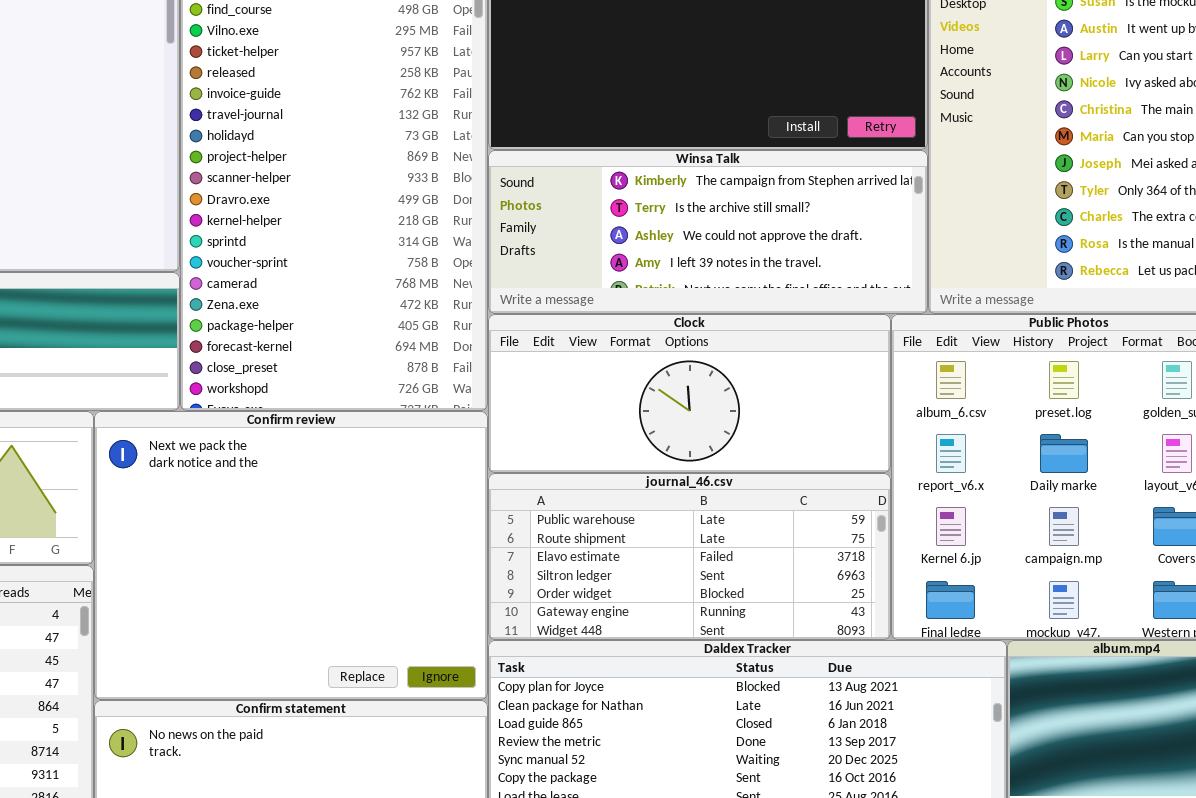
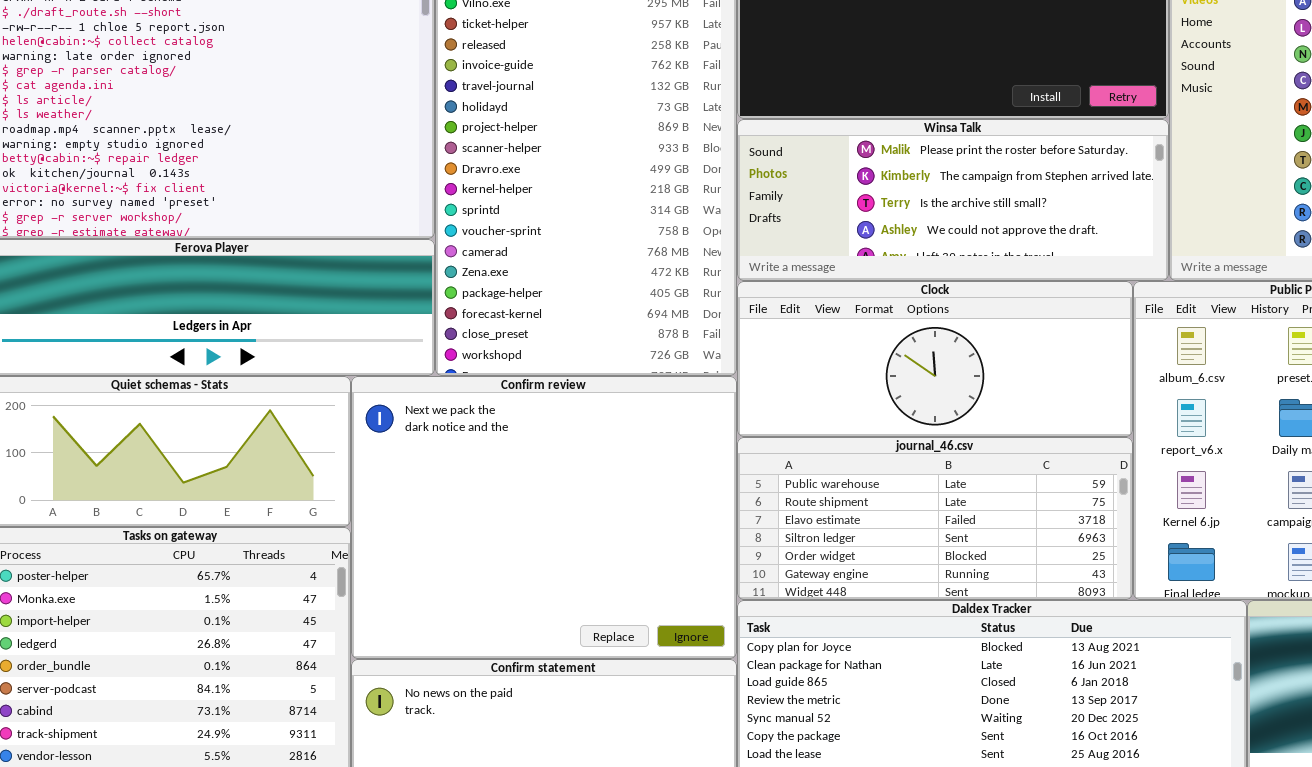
Winsa Talk: [488,150,928,314] -> [737,119,1169,281], scrolled up 1 row

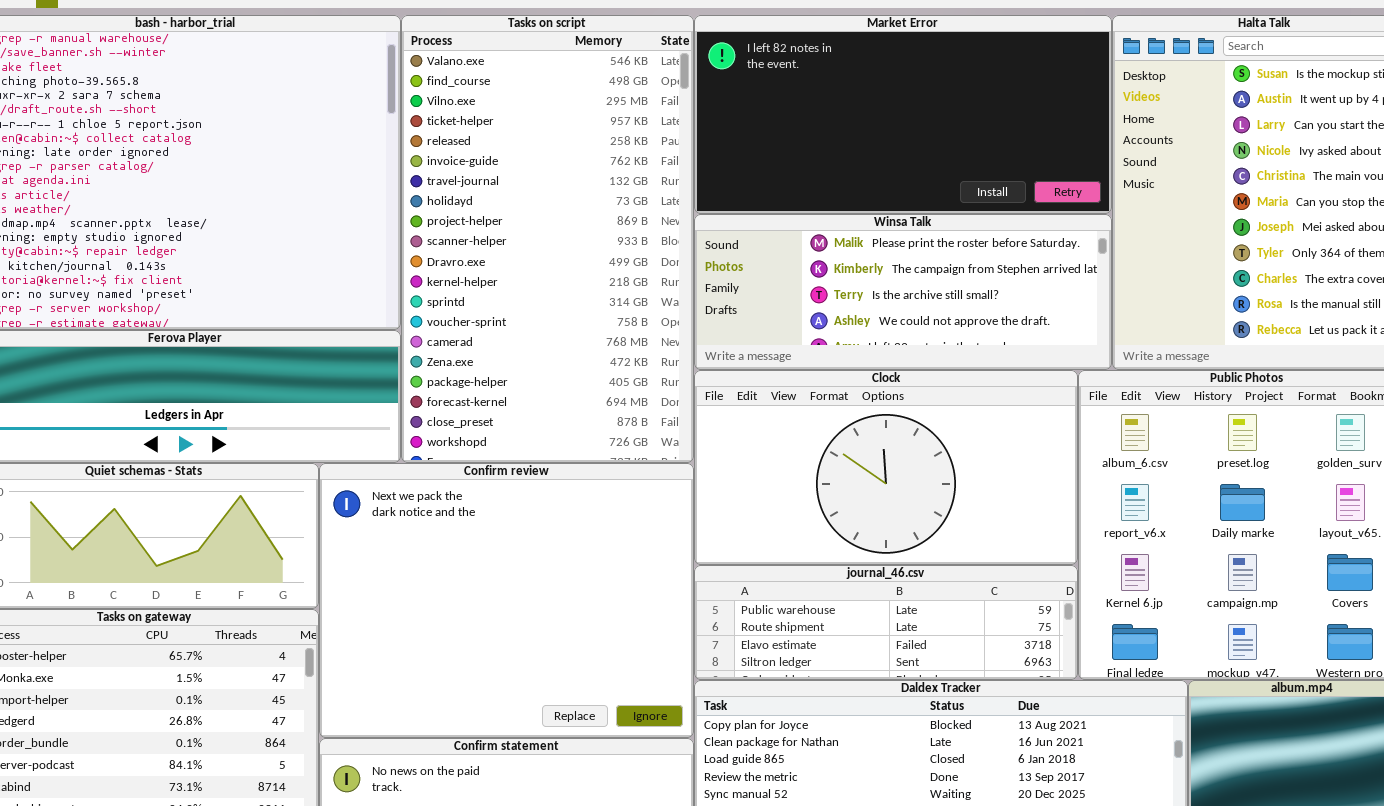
Clock: [737,281,1133,437] -> [694,370,1078,565], resized
journal_46.csv: [737,437,1133,600] -> [694,565,1078,680], resized

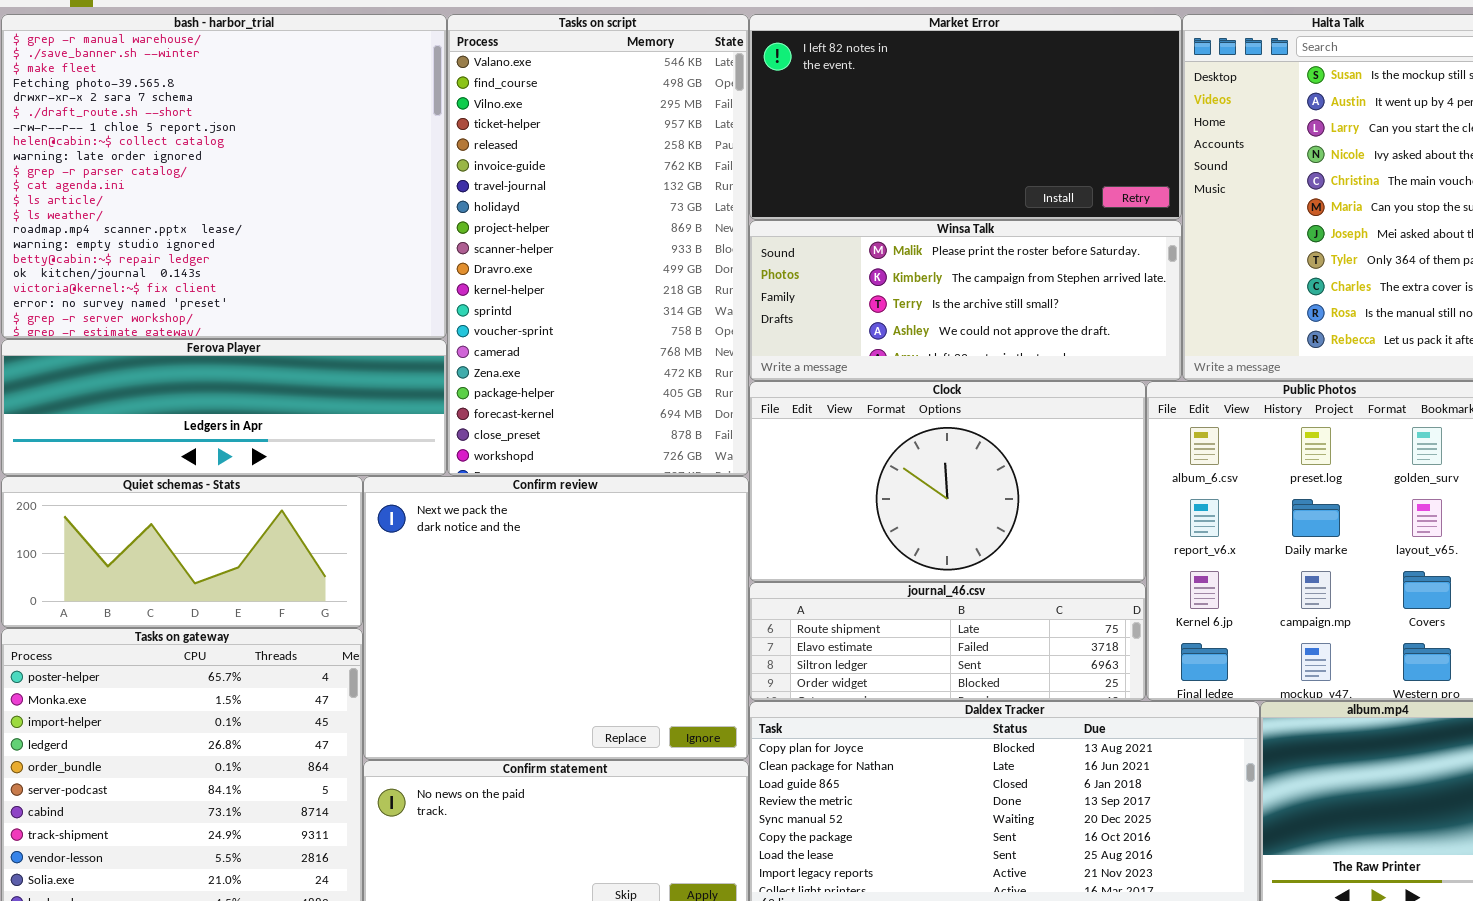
journal_46.csv: [694,565,1078,680] -> [749,582,1146,701], scrolled down 1 row

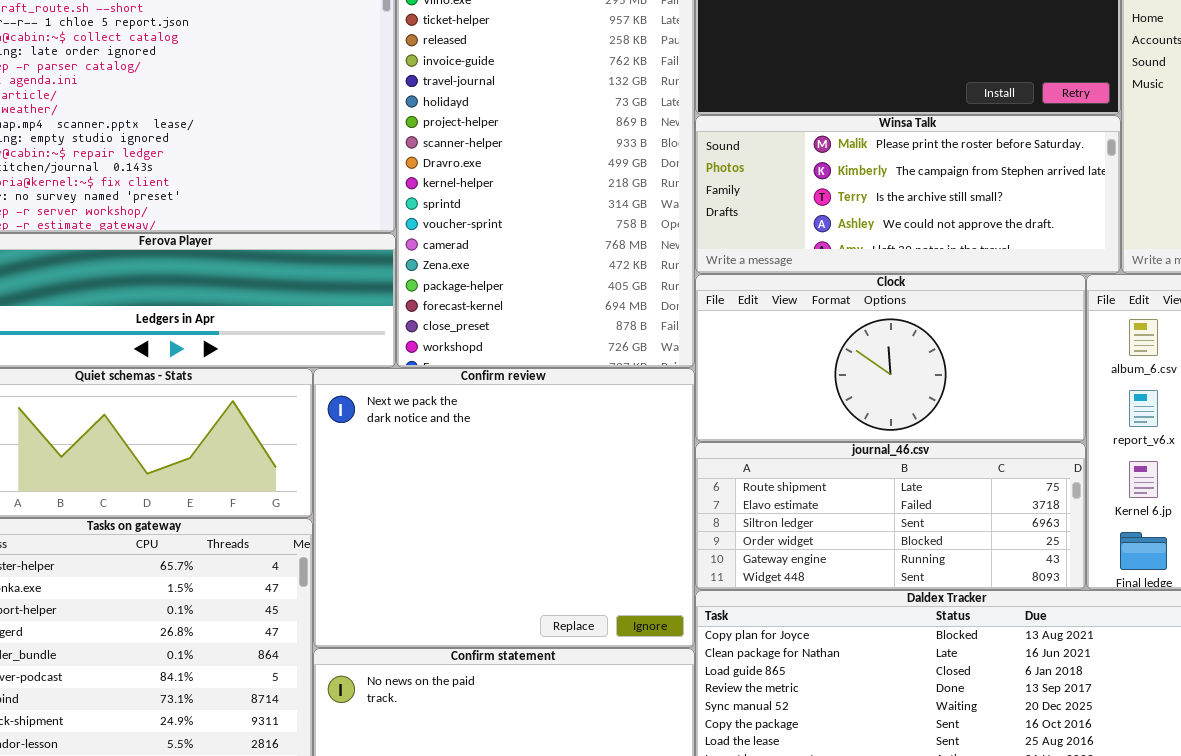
Clock: [749,381,1146,582] -> [695,274,1086,442], resized
journal_46.csv: [749,582,1146,701] -> [695,442,1086,590], resized

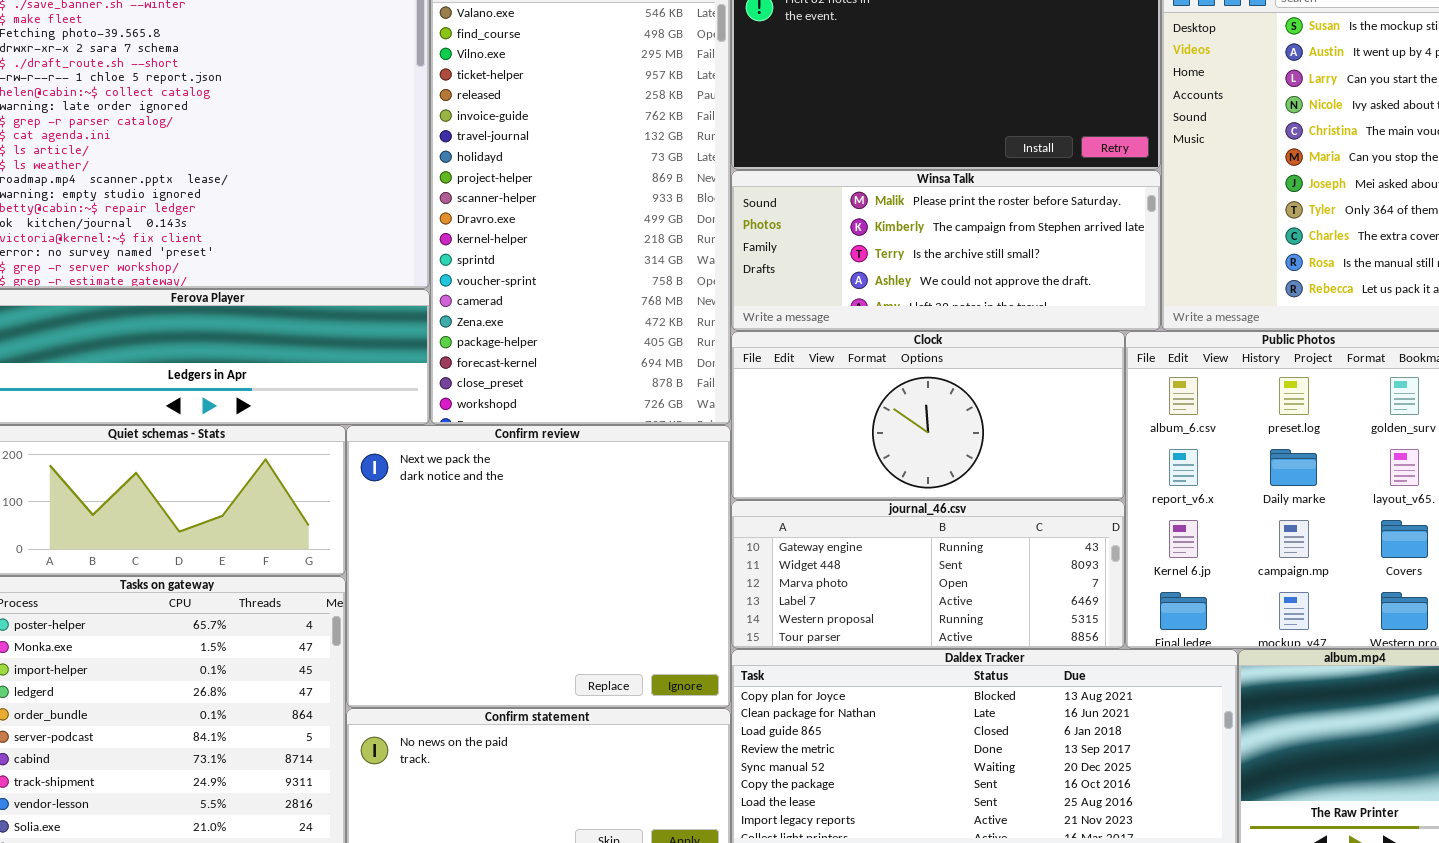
journal_46.csv: [695,442,1086,590] -> [731,500,1125,649], scrolled down 4 rows

